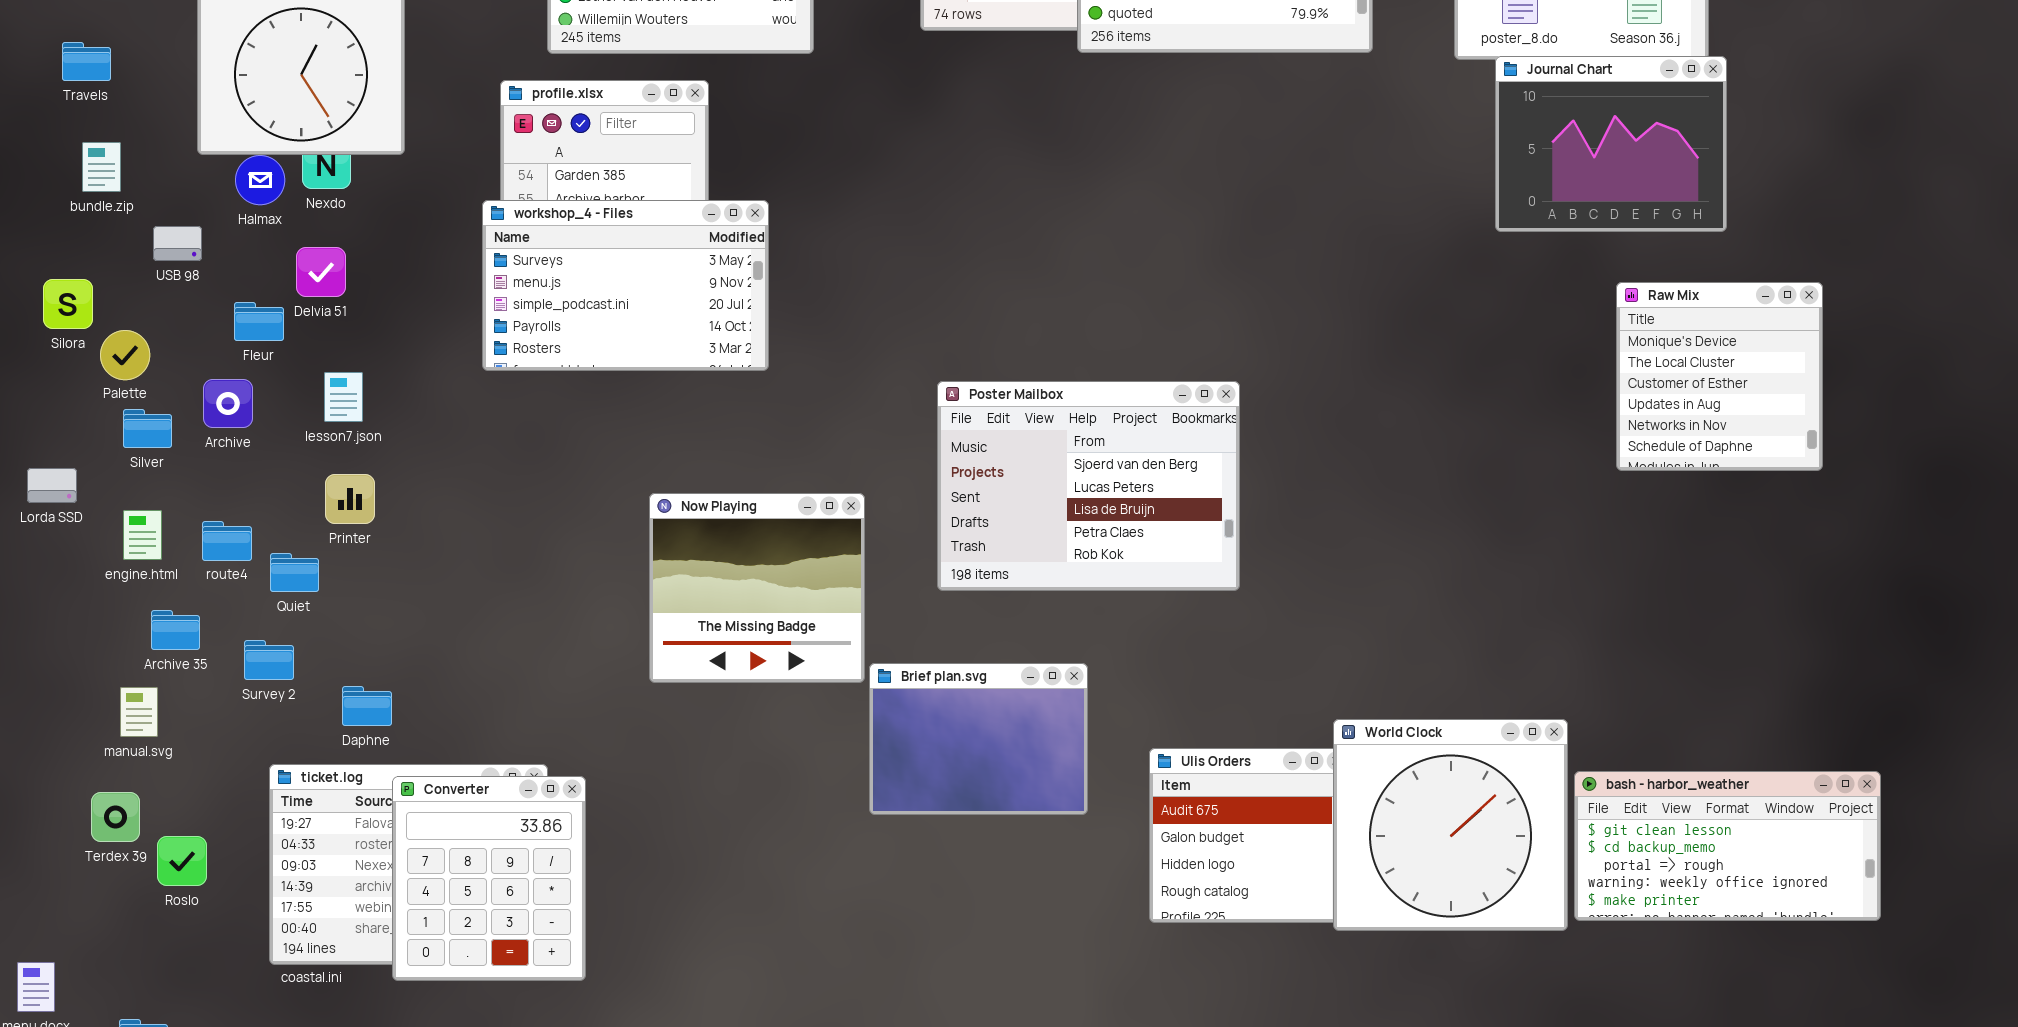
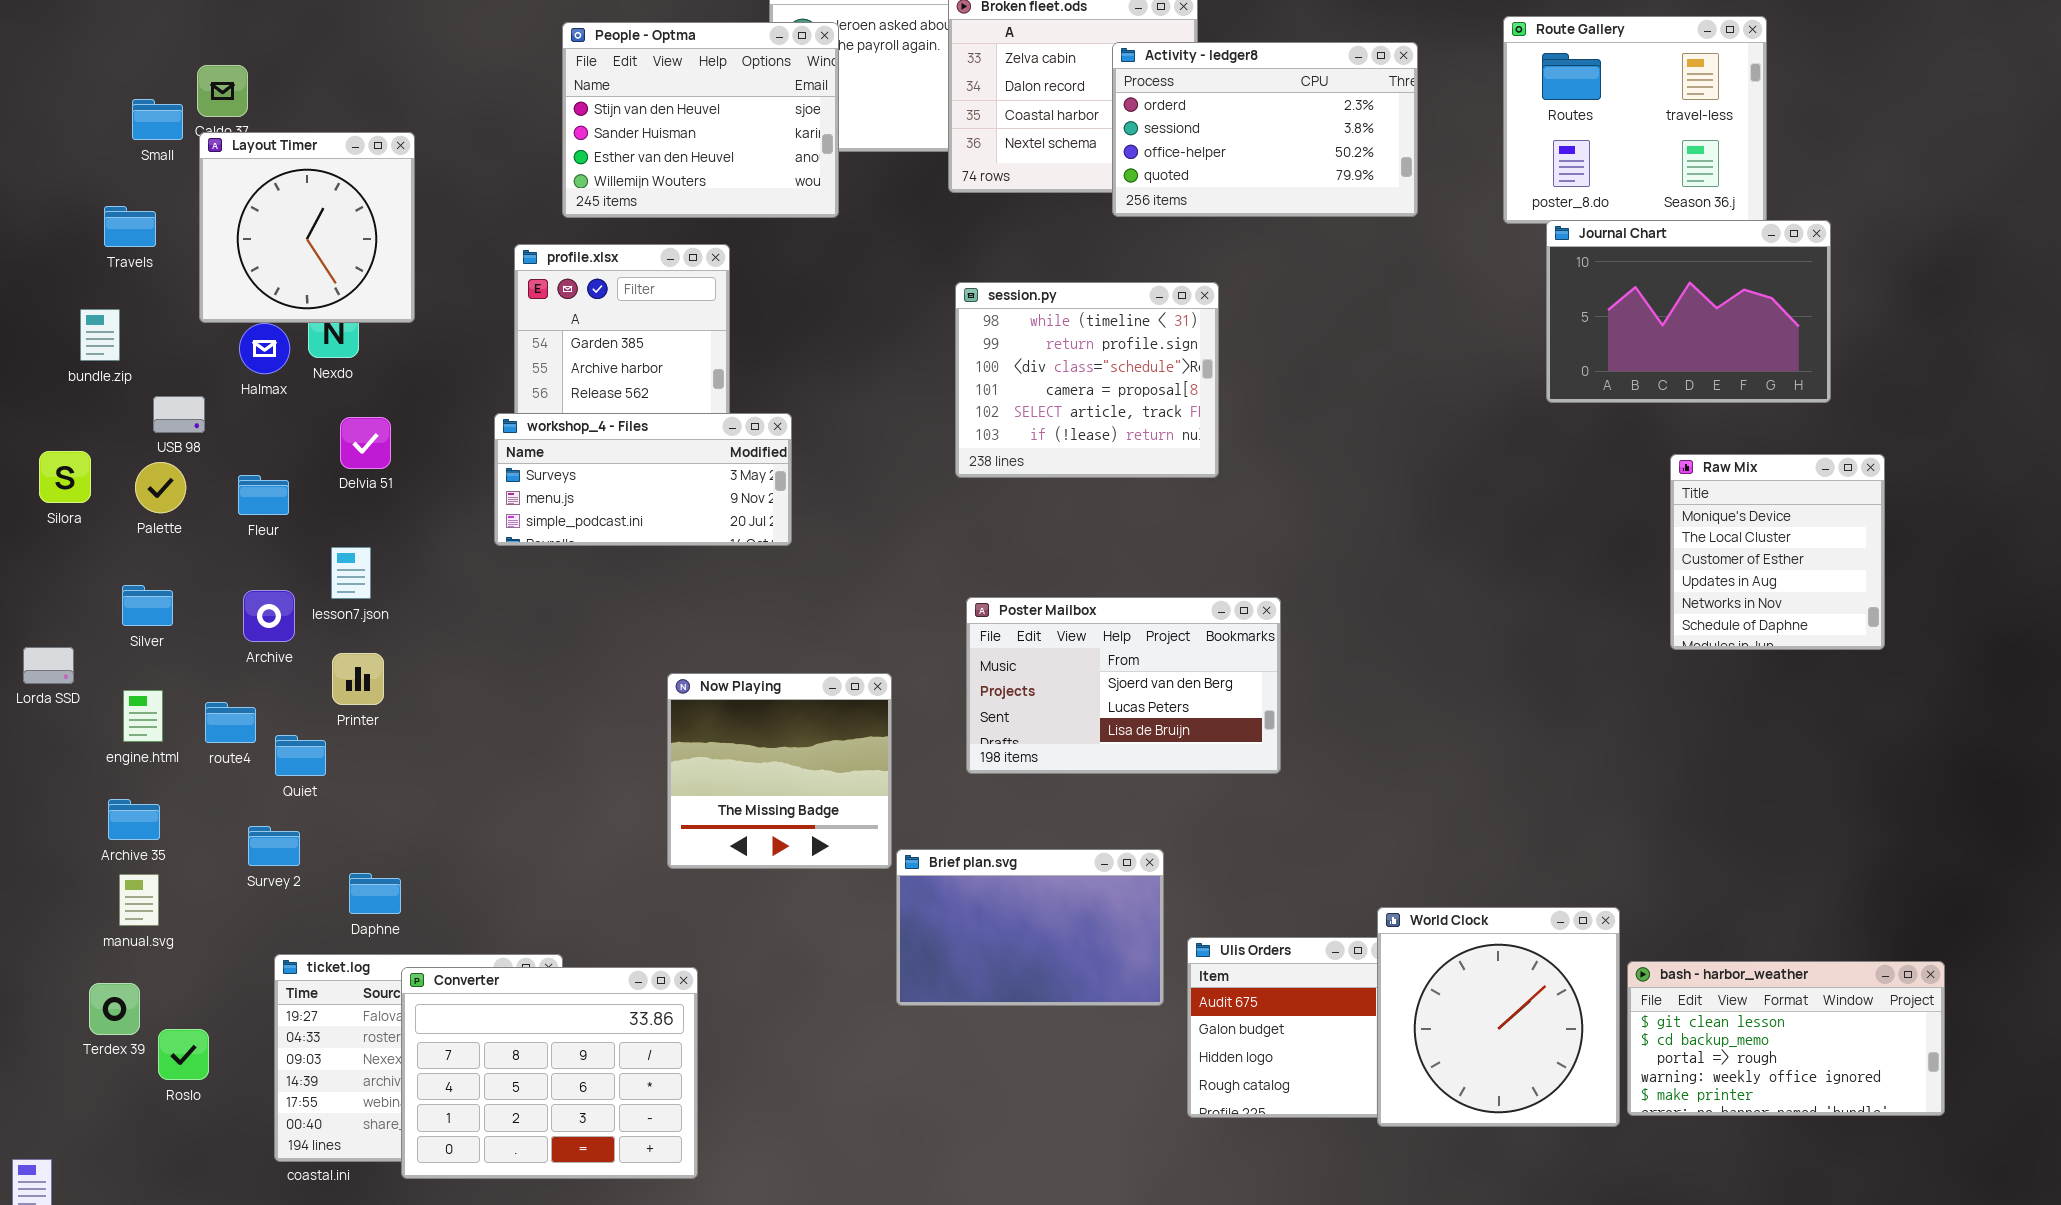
Travels: [62,42,111,81] -> [104,206,156,247], moved
Journal Chart: [1495,56,1727,232] -> [1546,220,1831,403], resized
session.py: none -> [955,282,1219,478], opened
workshop_4 - Files: [482,200,769,371] -> [494,413,792,546], resized
Delvia 51: [296,247,346,297] -> [340,417,391,469], moved
Palette: [100,330,150,380] -> [135,462,186,513], moved
Archive: [203,379,253,428] -> [243,590,295,642], moved
Poster Mailbox: [937,381,1240,591] -> [966,597,1281,774], resized
Archive 35: [151,610,200,650] -> [108,799,160,840], moved
Brief plan.svg: [869,663,1088,815] -> [896,849,1164,1006], resized
Converter: [392,776,586,981] -> [401,967,698,1179], resized

